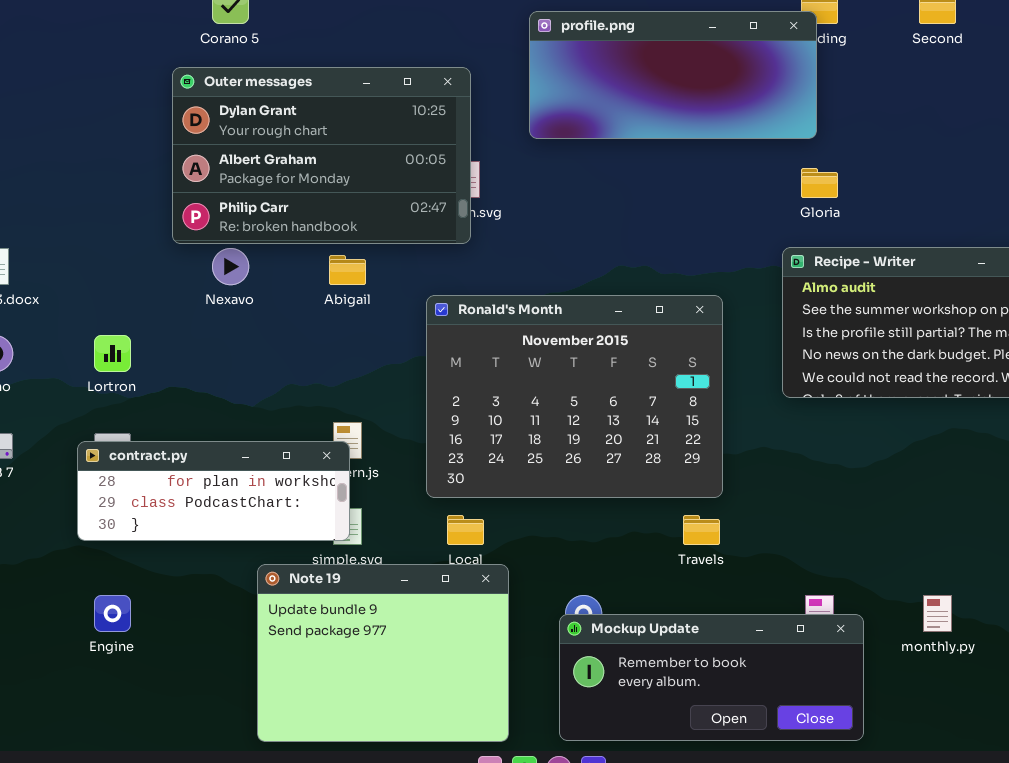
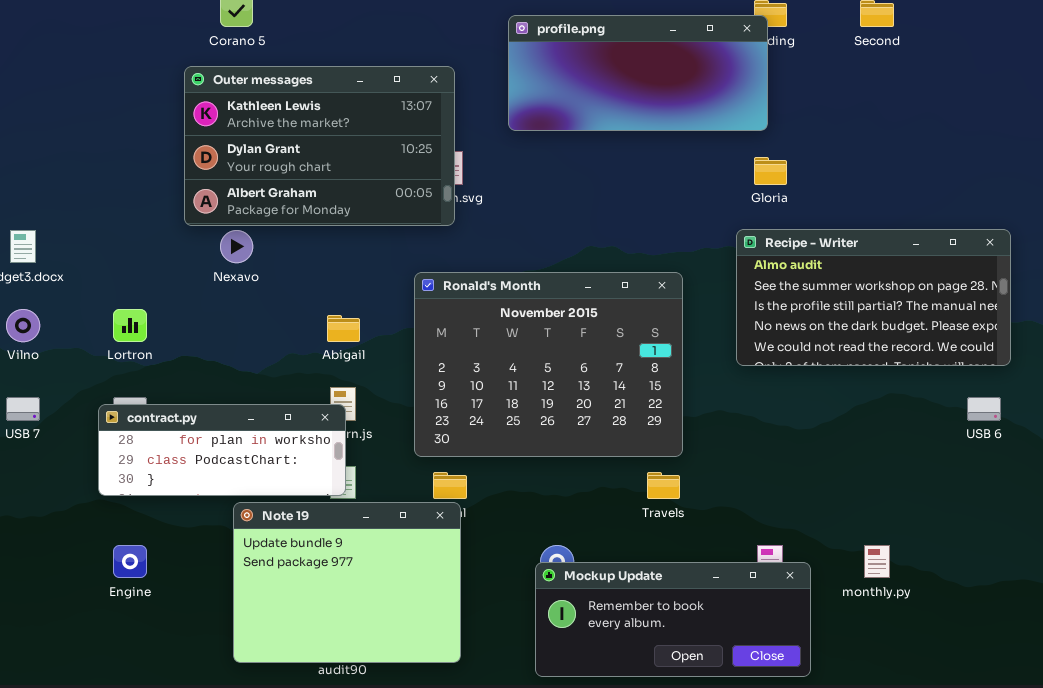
Outer messages: [172,67,471,244] -> [184,66,455,226], scrolled up 1 row
Abigail: [329,255,366,285] -> [327,315,360,342], moved
Note 19: [257,564,509,742] -> [233,502,461,663], moved

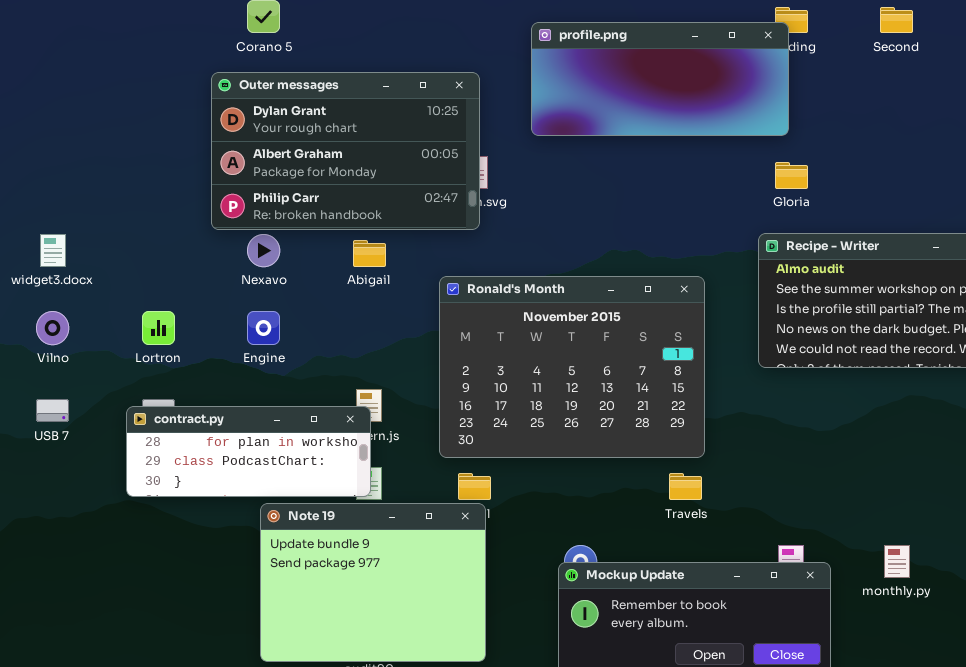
Outer messages: [184,66,455,226] -> [211,72,480,230], scrolled down 1 row
Abigail: [327,315,360,342] -> [353,240,386,267], moved
Engine: [113,545,147,578] -> [247,311,280,345], moved

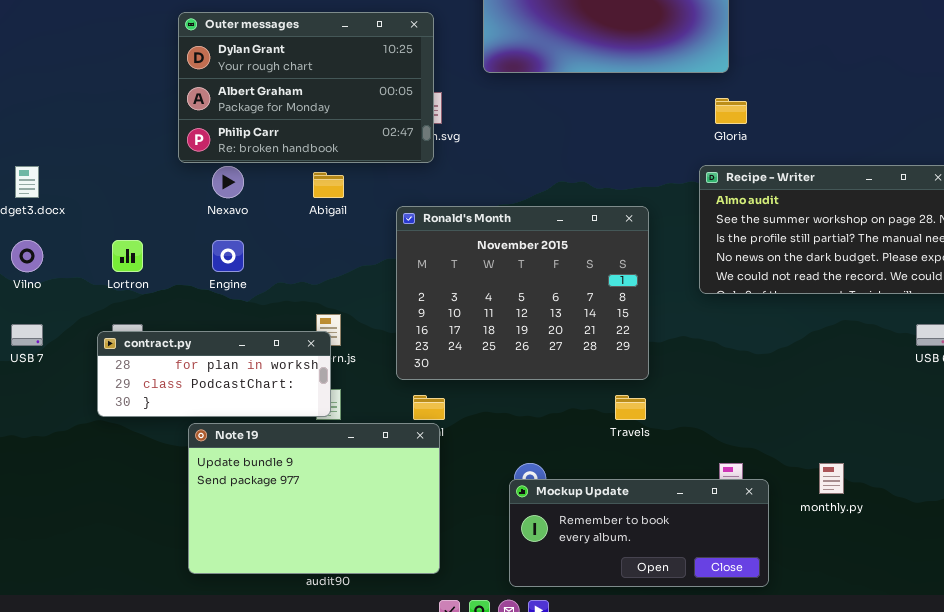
Note 19: [260,503,486,662] -> [188,423,440,574], resized

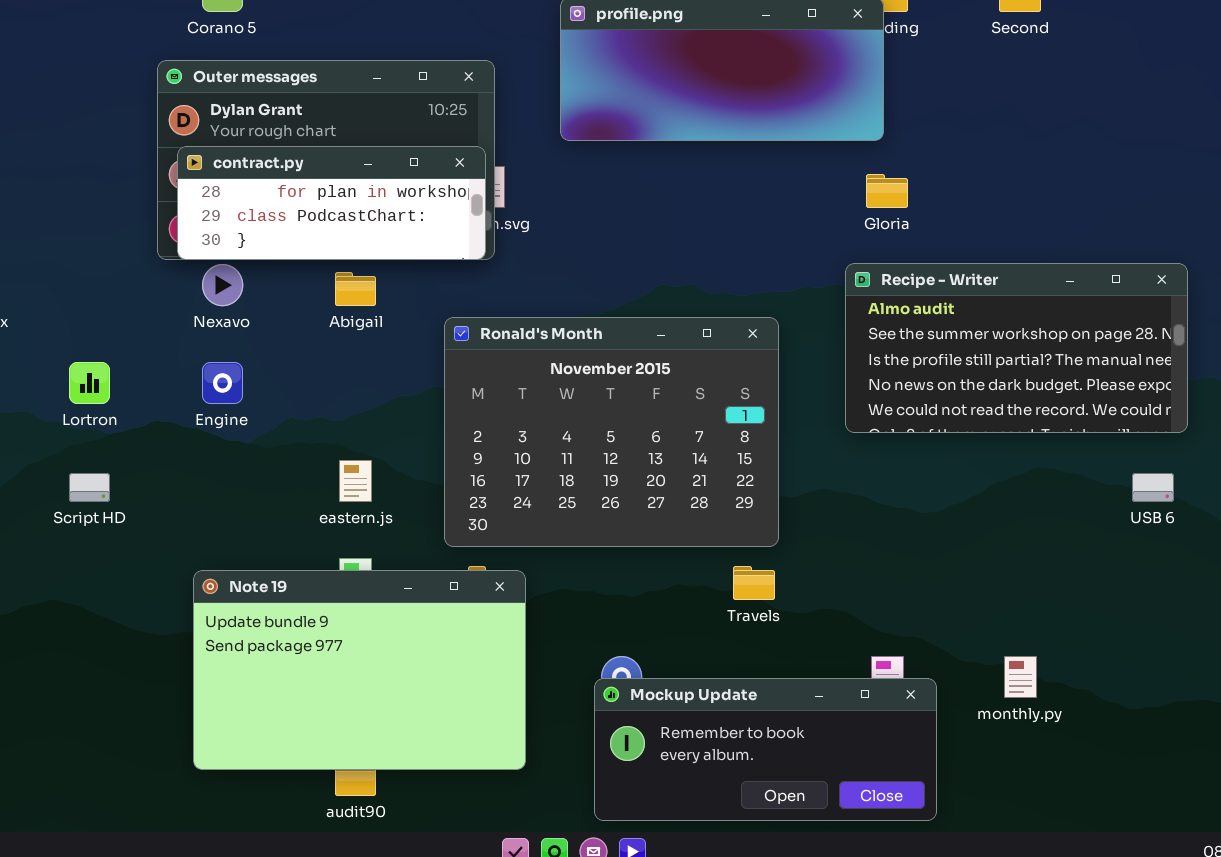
contract.py: [97,331,331,417] -> [177,146,486,260], moved
Note 19: [188,423,440,574] -> [193,570,526,770], moved

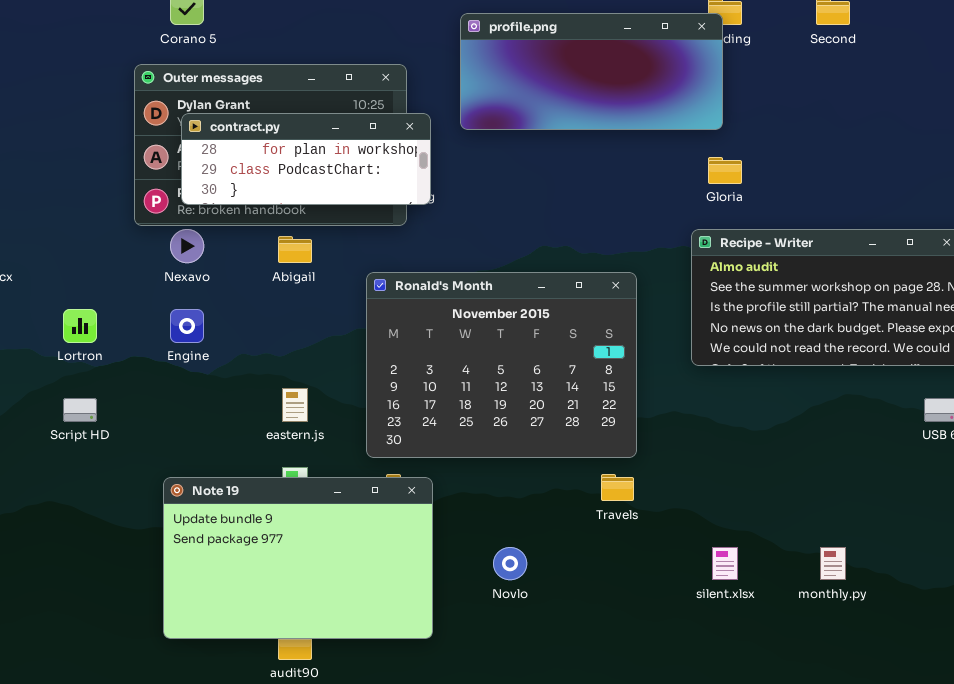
contract.py: [177,146,486,260] -> [181,113,431,205], moved
Mockup Update: [594,678,937,821] -> none, closed

